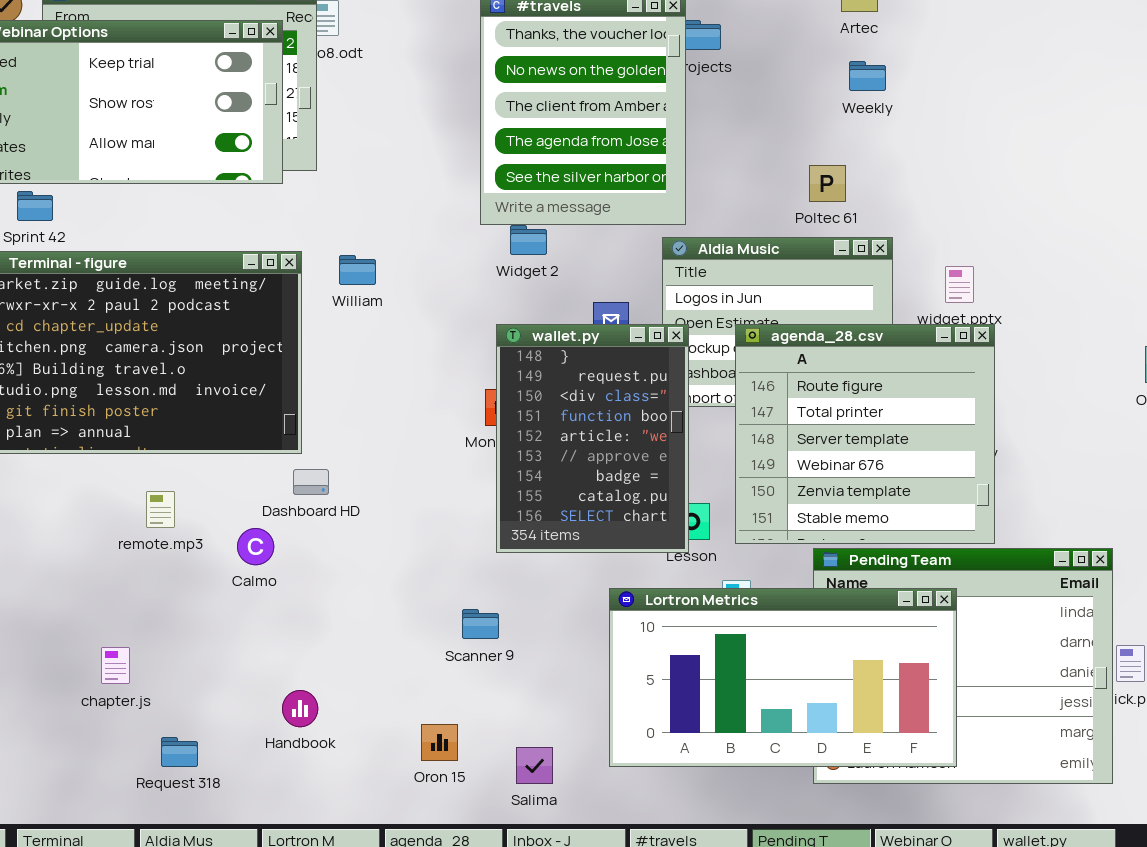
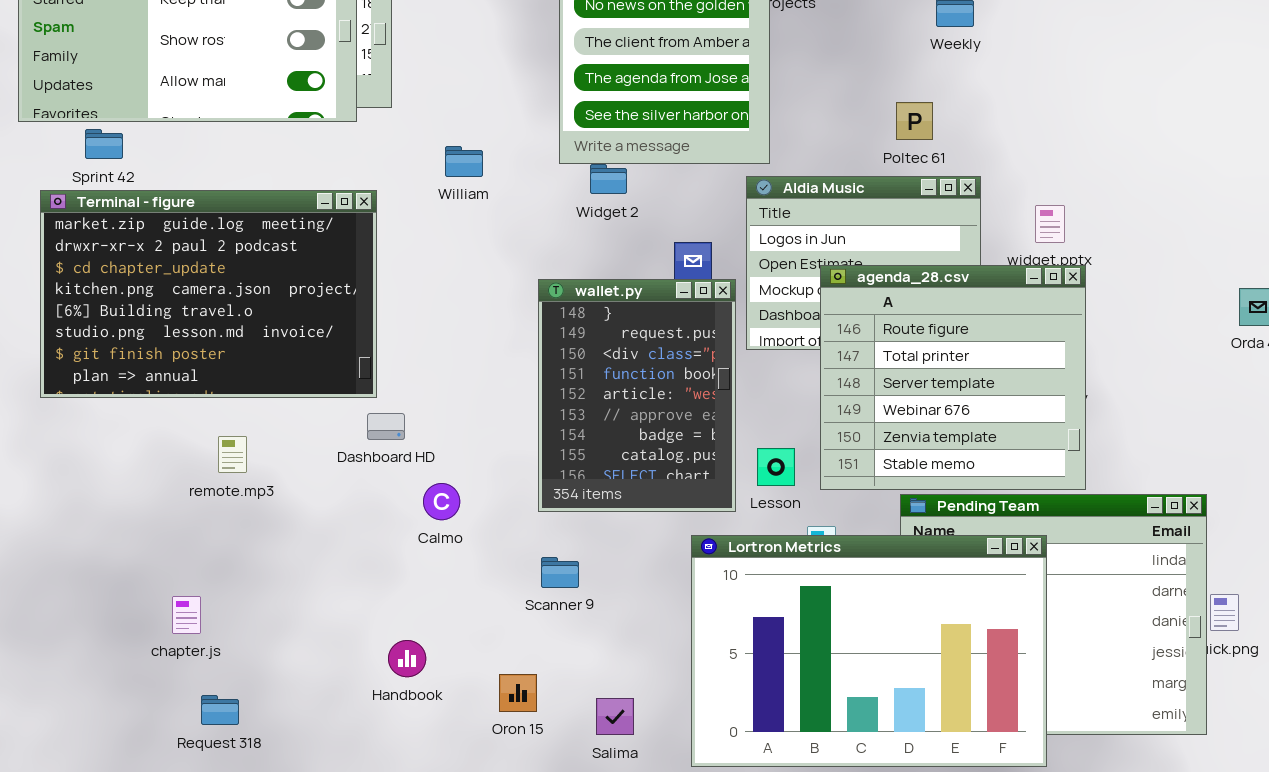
William: [339,255,376,285] -> [445,146,483,177], moved
wallet.py: [496,324,689,553] -> [538,279,736,512], moved
Calmo: [237,528,274,565] -> [423,483,460,520], moved
Lortron Metrics: [609,588,957,767] -> [691,535,1047,767], resized
Handbook: [282,690,318,727] -> [388,640,426,677], moved
Request 318: [161,737,198,767] -> [201,695,239,725], moved

